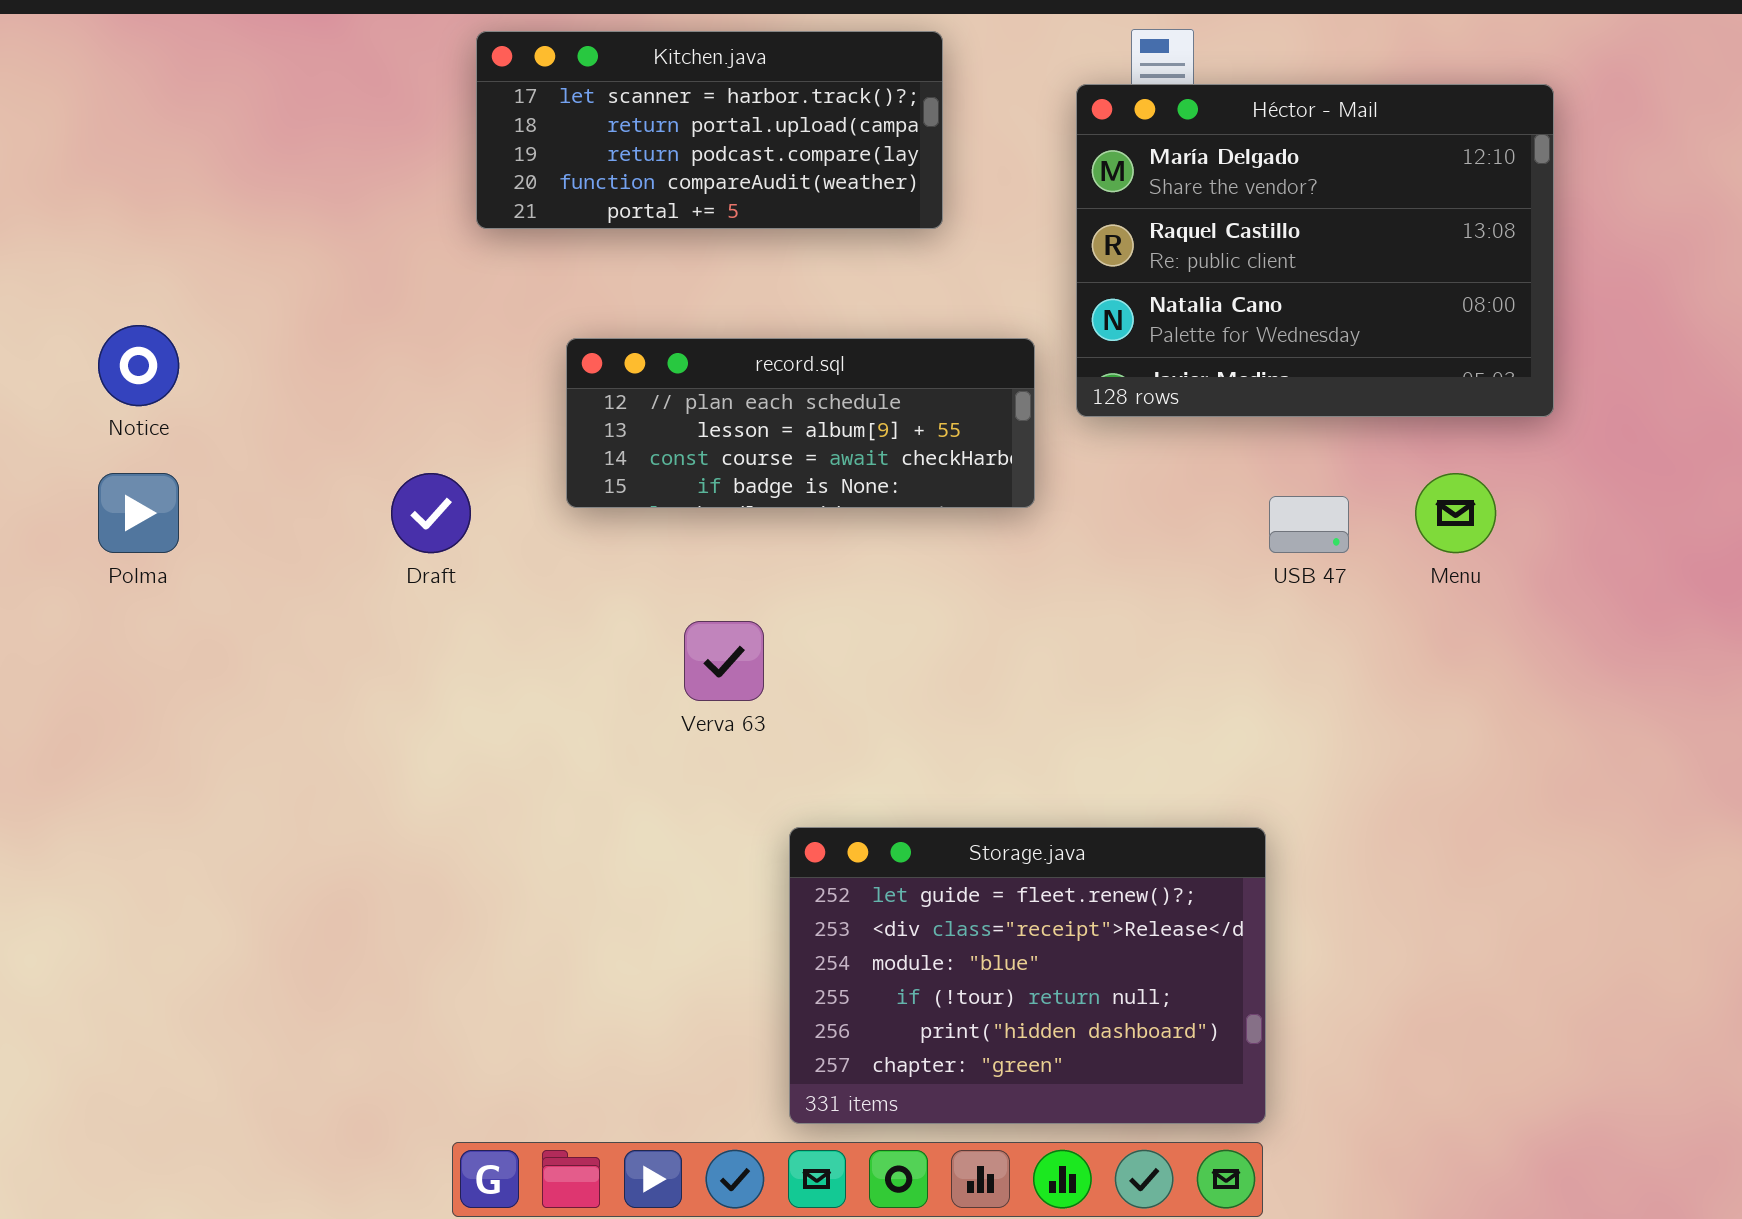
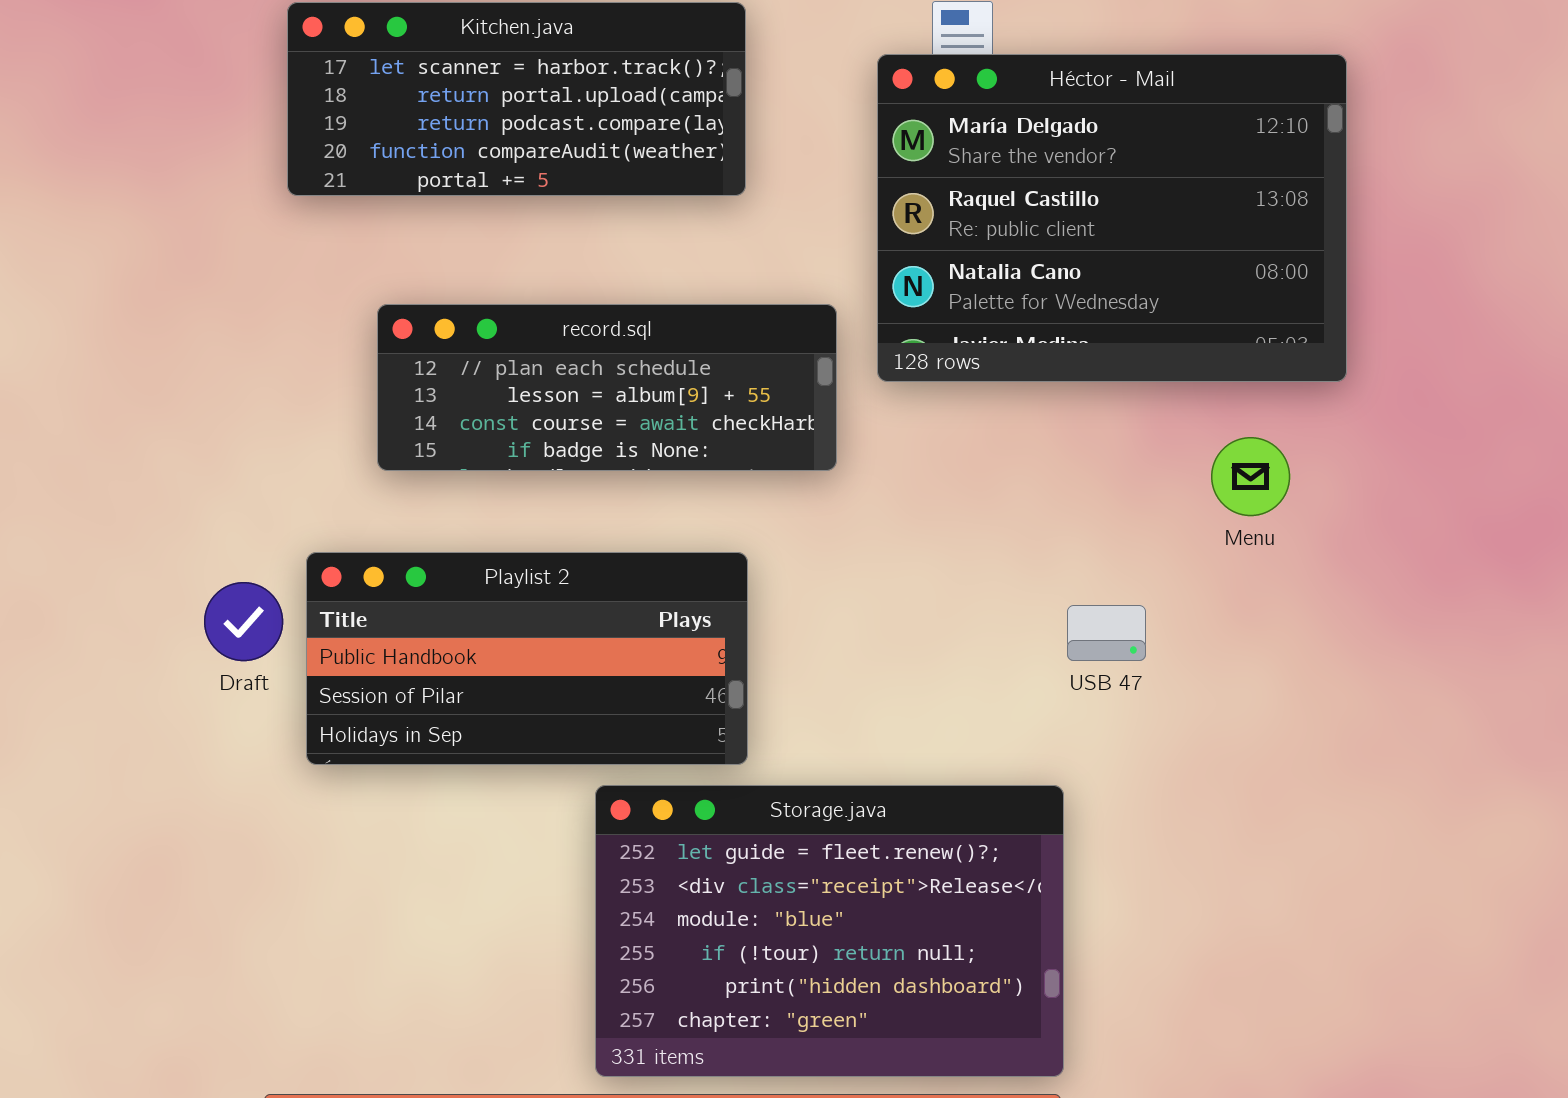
Draft: [391,473,471,553] -> [204,582,283,661], moved
USB 47: [1269,496,1349,553] -> [1067,605,1146,661], moved
Playlist 2: none -> [306,552,748,765], opened

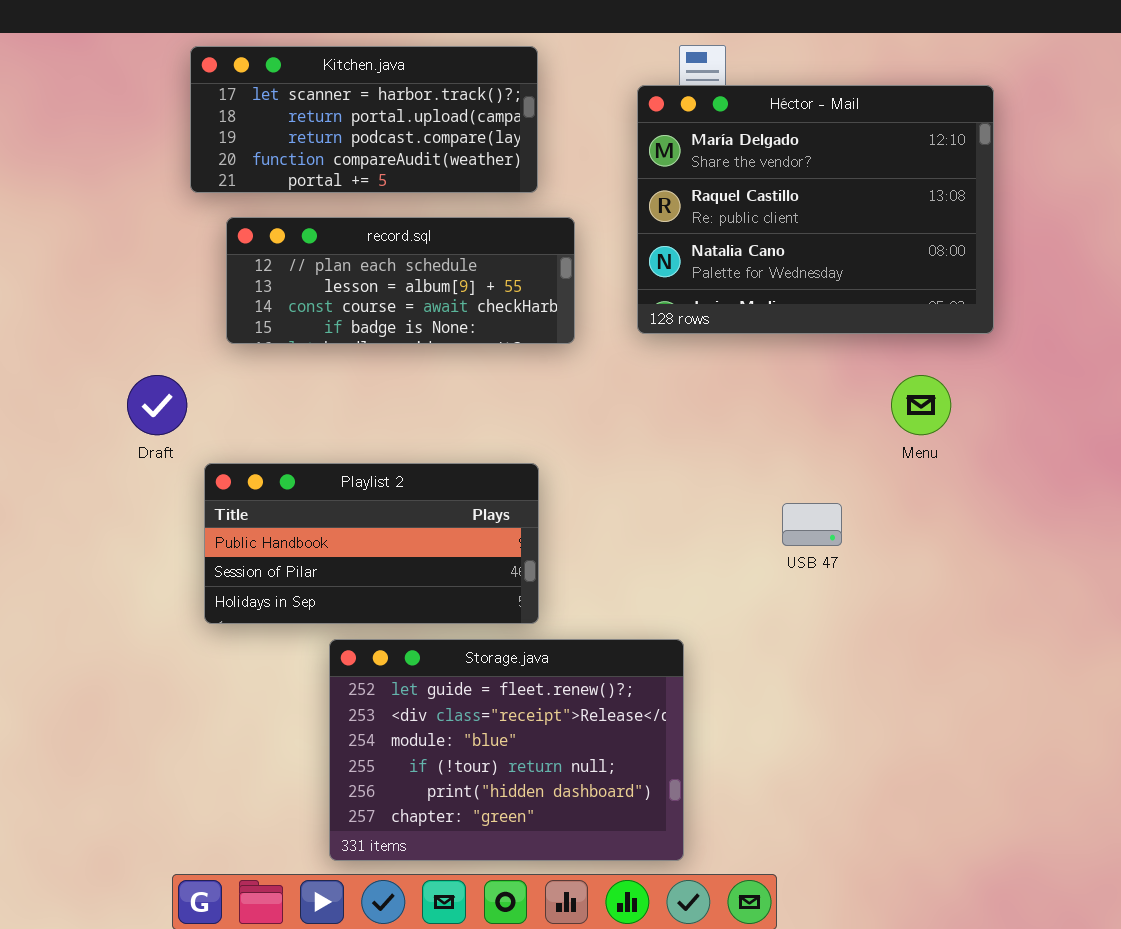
record.sql: [377,304,837,471] -> [226,217,575,344], moved
Draft: [204,582,283,661] -> [127,375,187,435], moved
Storage.java: [595,785,1064,1077] -> [329,639,684,861], moved

